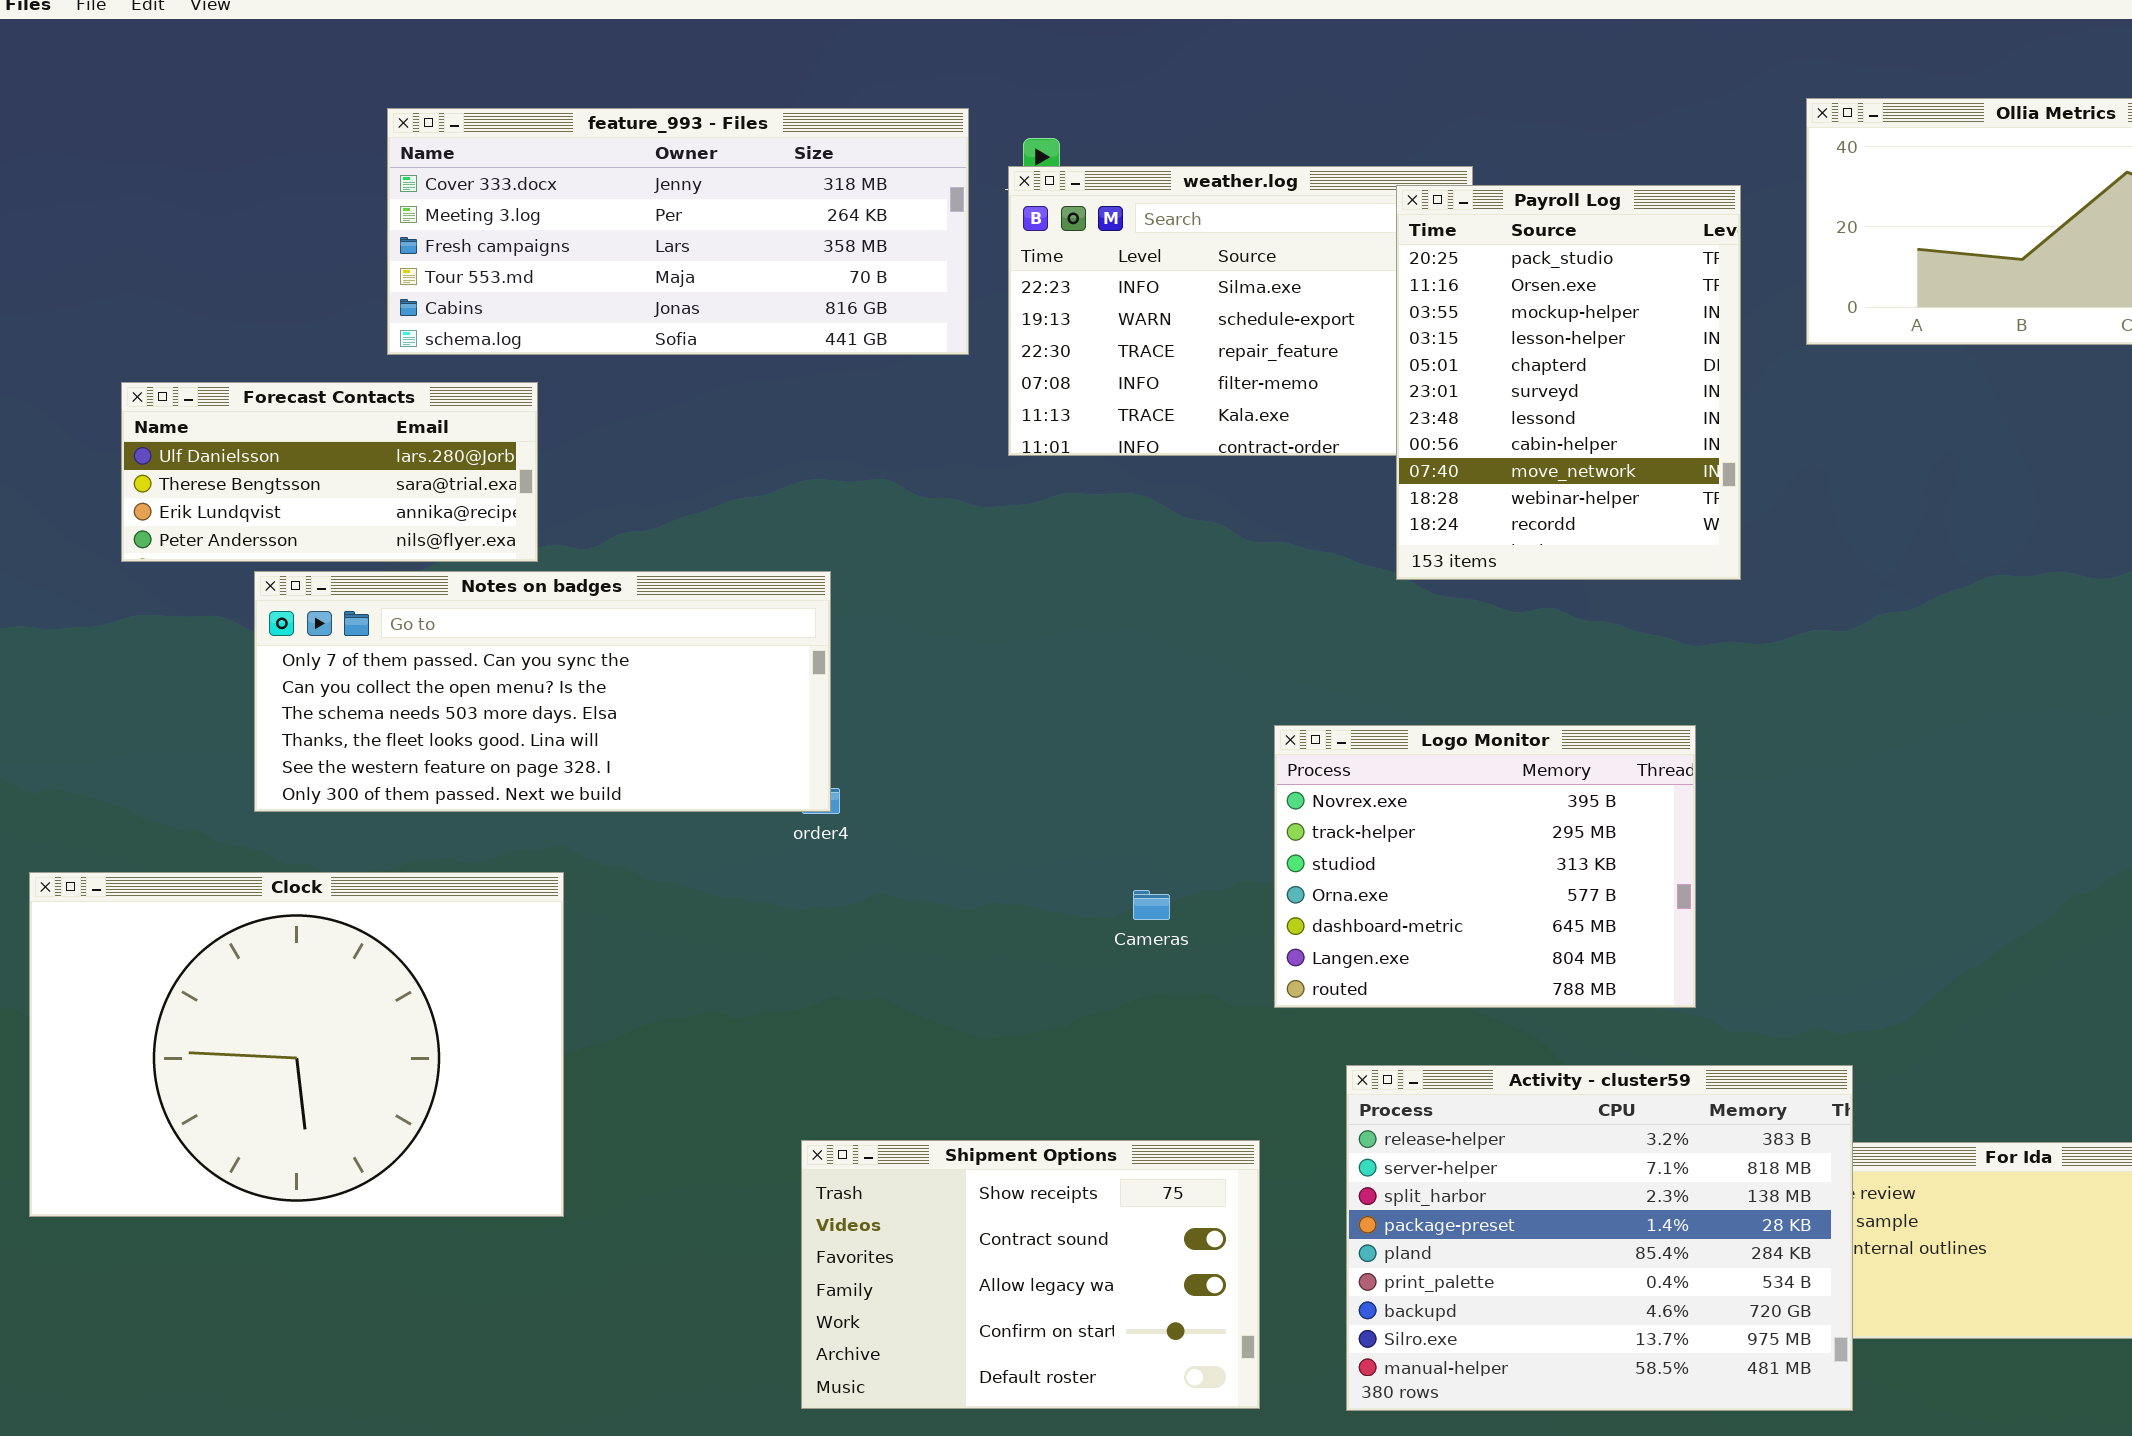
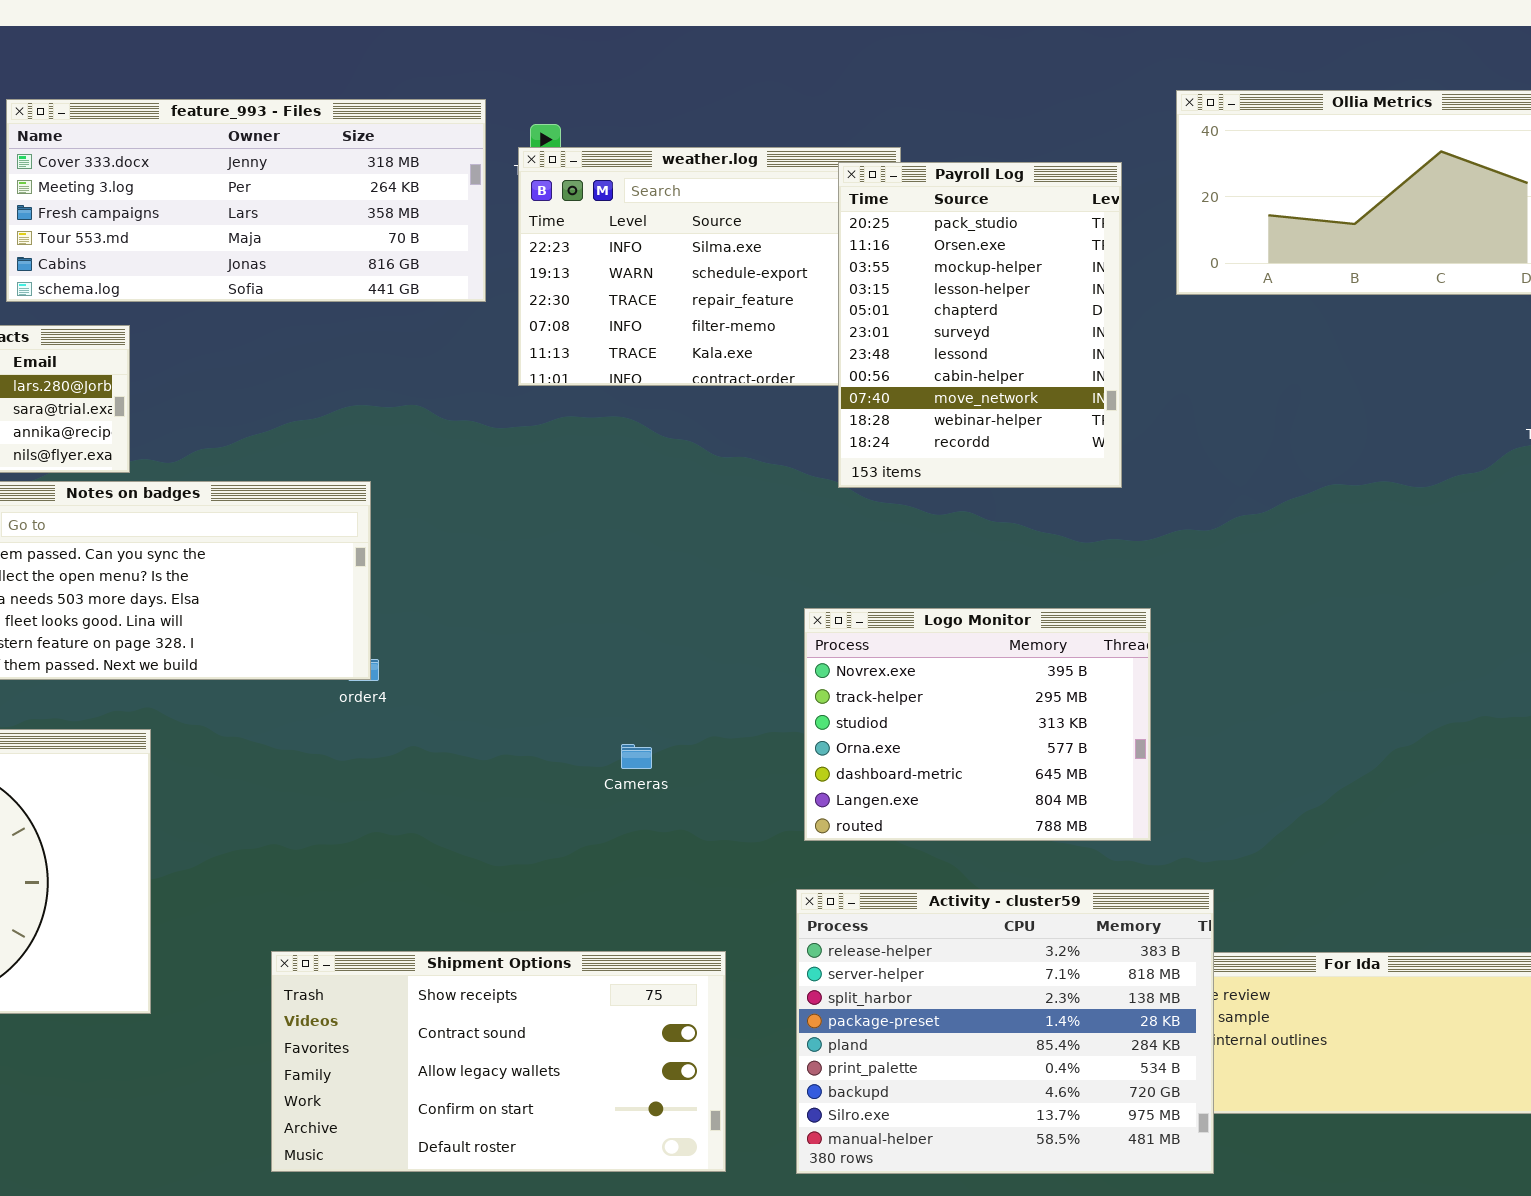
Logo Monitor: [1274,725,1696,1008] -> [804,608,1151,841], moved
Shipment Options: [801,1140,1260,1409] -> [271,951,726,1172], resized

